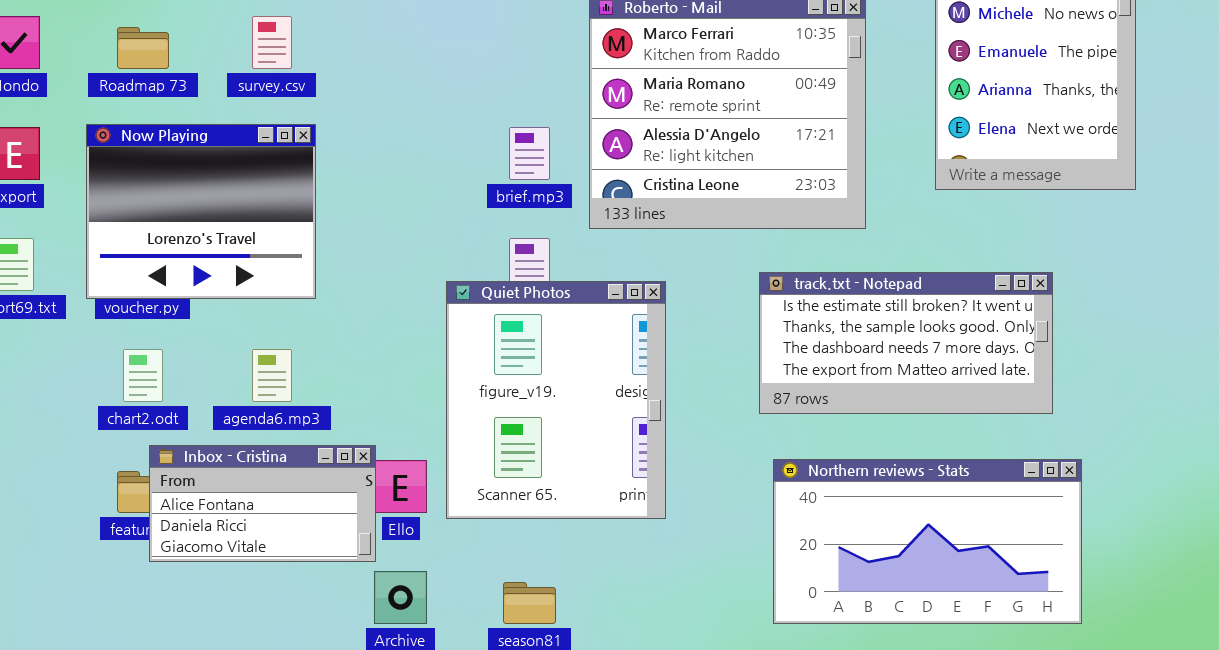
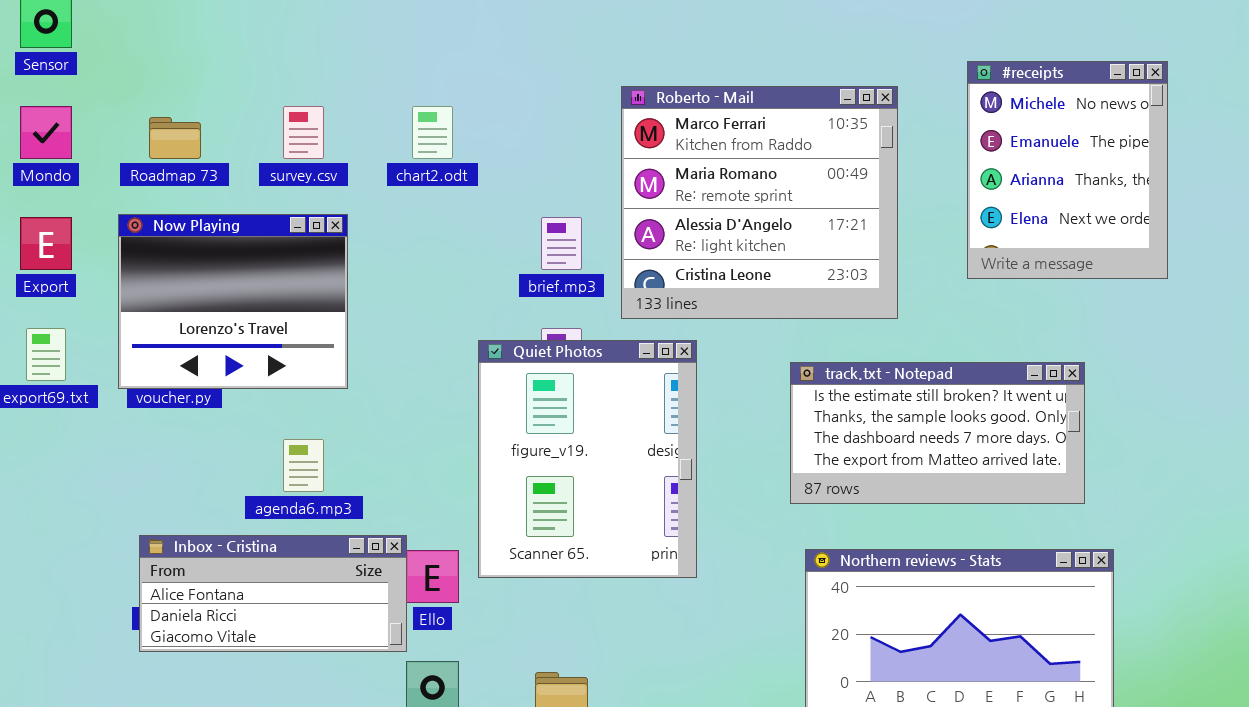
Quiet Photos: [446,281,666,519] -> [478,340,697,578], moved
chart2.odt: [123,349,163,402] -> [412,106,453,159], moved
Inbox - Cristina: [149,445,376,562] -> [139,535,407,652], resized

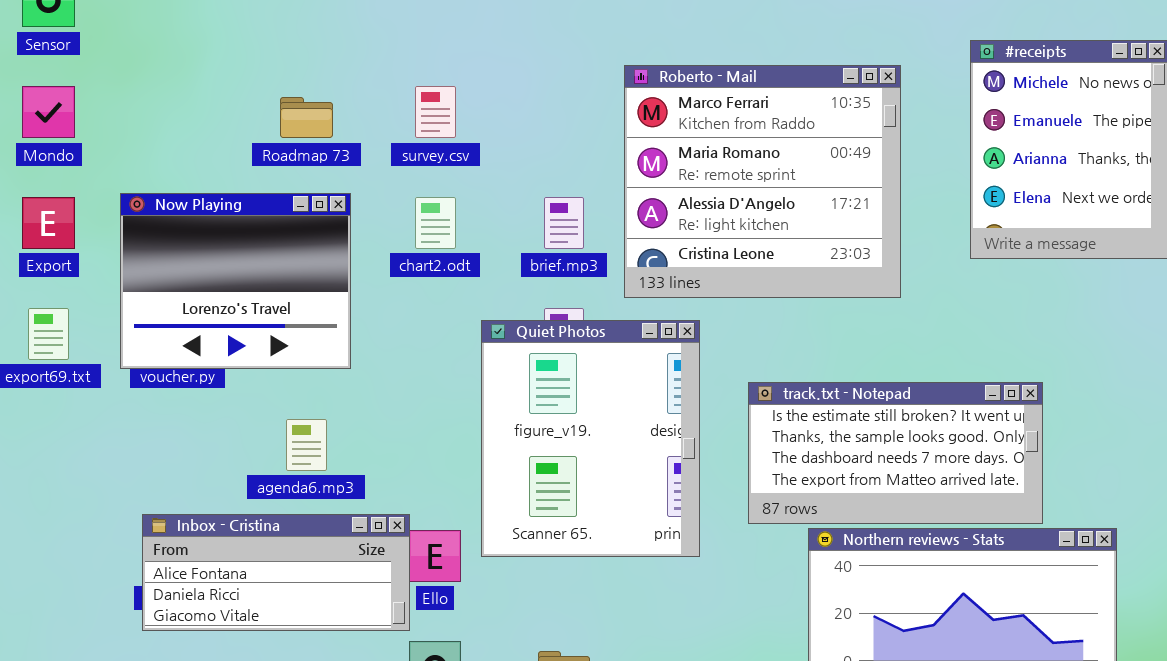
survey.csv: [283,106,324,159] -> [415,86,456,138], moved
chart2.odt: [412,106,453,159] -> [415,197,456,249], moved
Roadmap 73: [149,117,201,159] -> [280,97,333,138], moved
track.txt - Notepad: [790,362,1085,504] -> [748,382,1043,524], moved

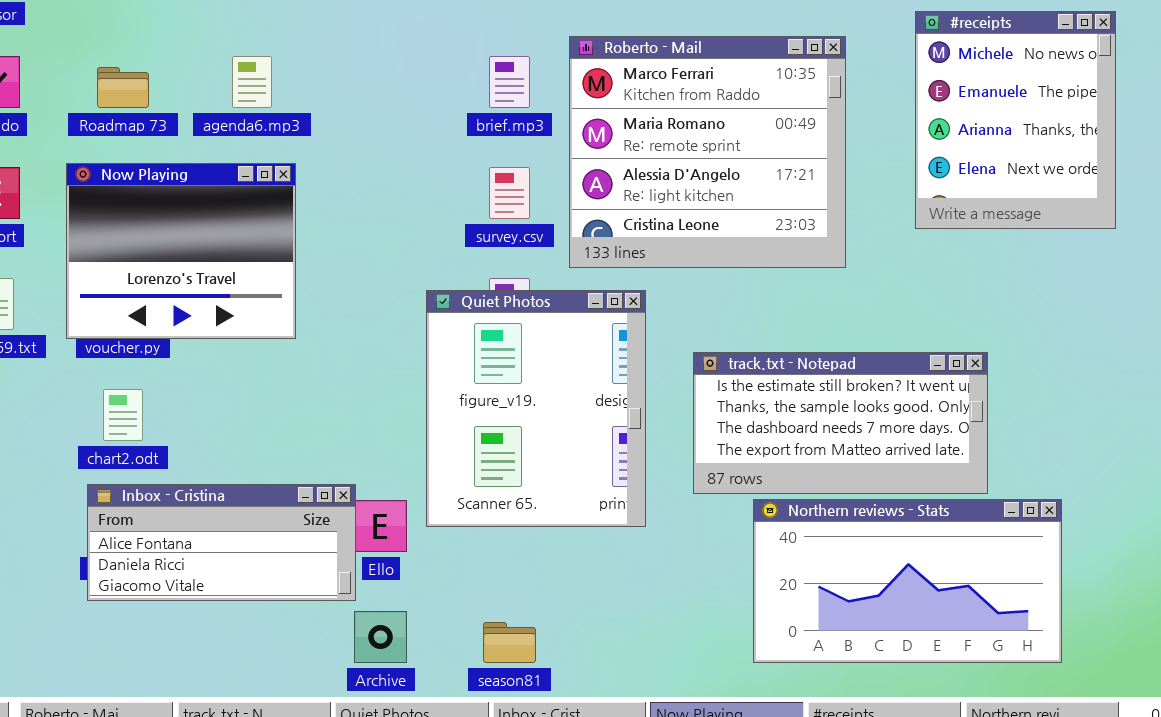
survey.csv: [415,86,456,138] -> [489,167,530,219], moved
Roadmap 73: [280,97,333,138] -> [97,67,149,108], moved
chart2.odt: [415,197,456,249] -> [103,389,143,441], moved
brief.mp3: [544,197,584,249] -> [489,56,530,108], moved
agenda6.mp3: [286,419,327,471] -> [232,56,272,108], moved

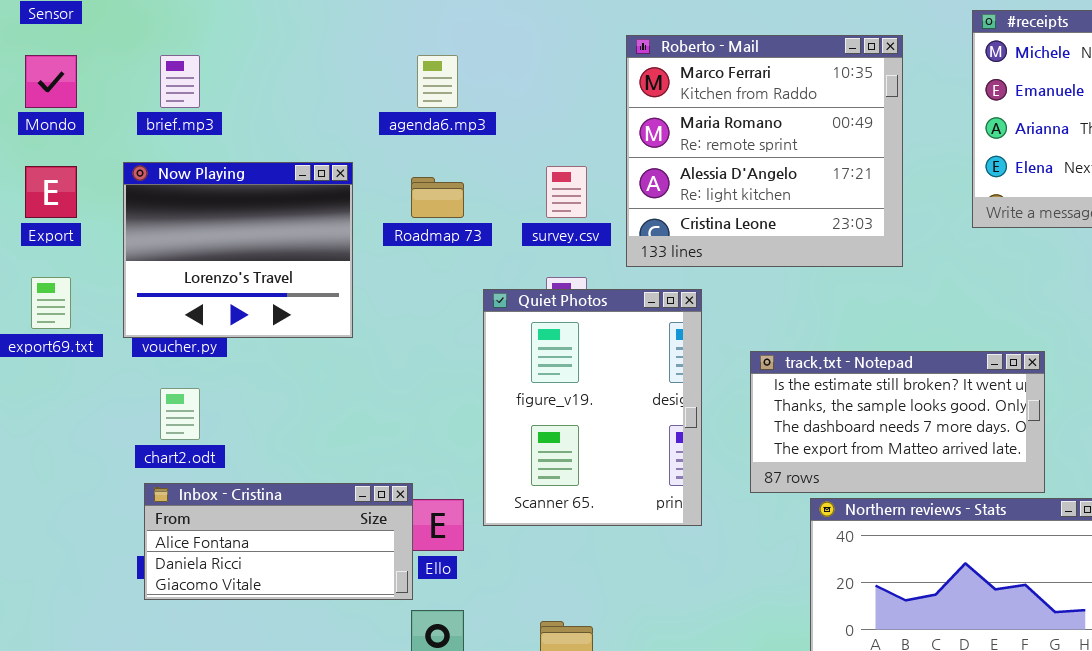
agenda6.mp3: [232,56,272,108] -> [417,55,458,108], moved
brief.mp3: [489,56,530,108] -> [160,55,200,108], moved
Roadmap 73: [97,67,149,108] -> [411,177,464,218], moved

